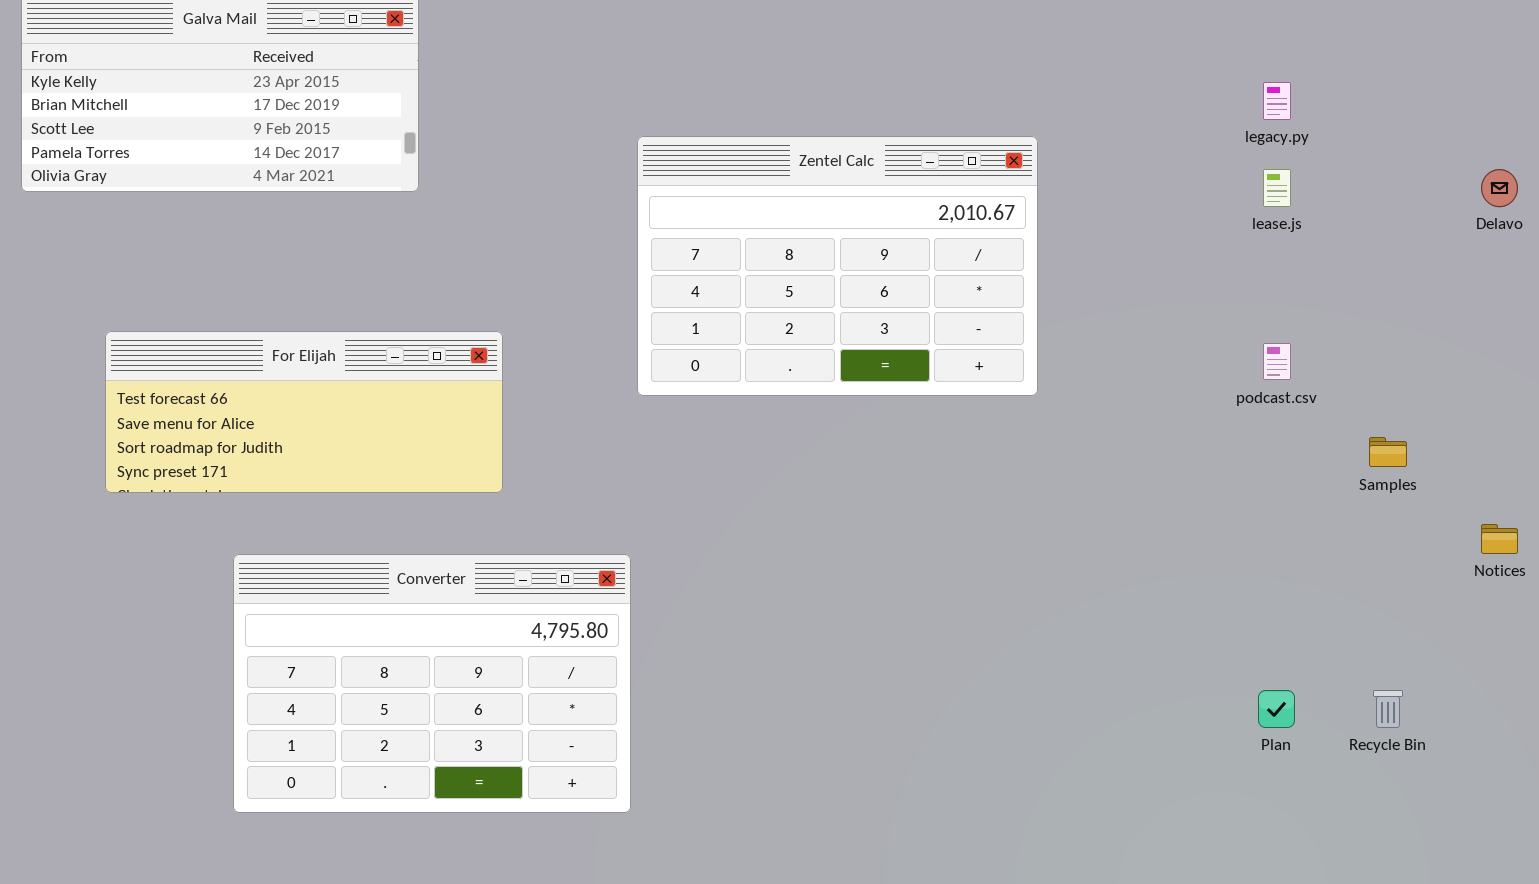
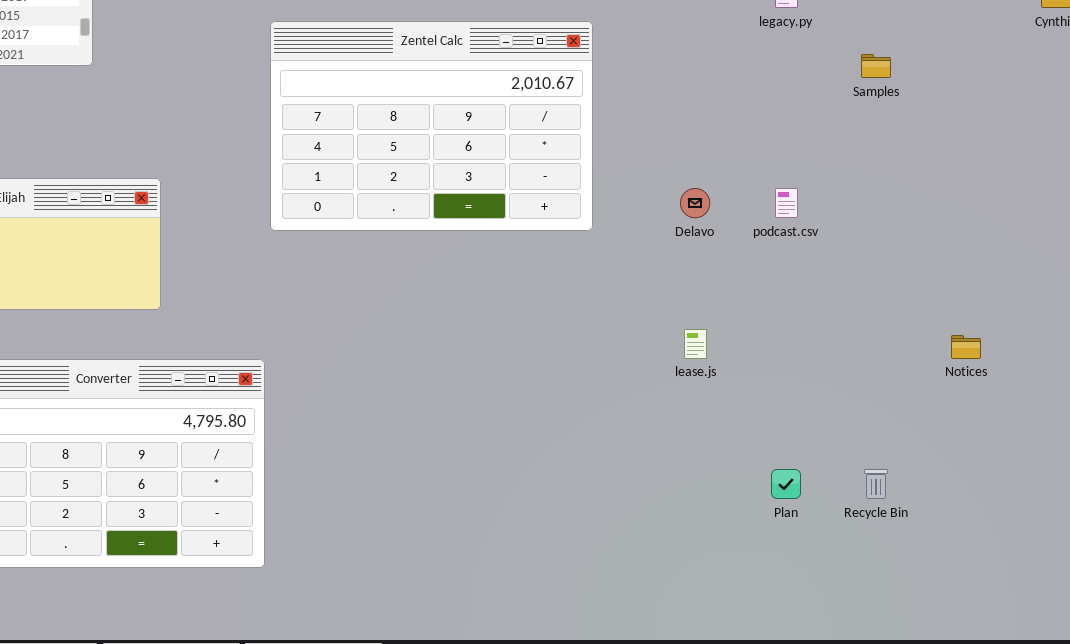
lease.js: [1263,169,1291,207] -> [684,329,707,359], moved
Delavo: [1481,169,1518,207] -> [680,188,710,218], moved
Samples: [1369,437,1407,467] -> [861,54,891,78], moved

